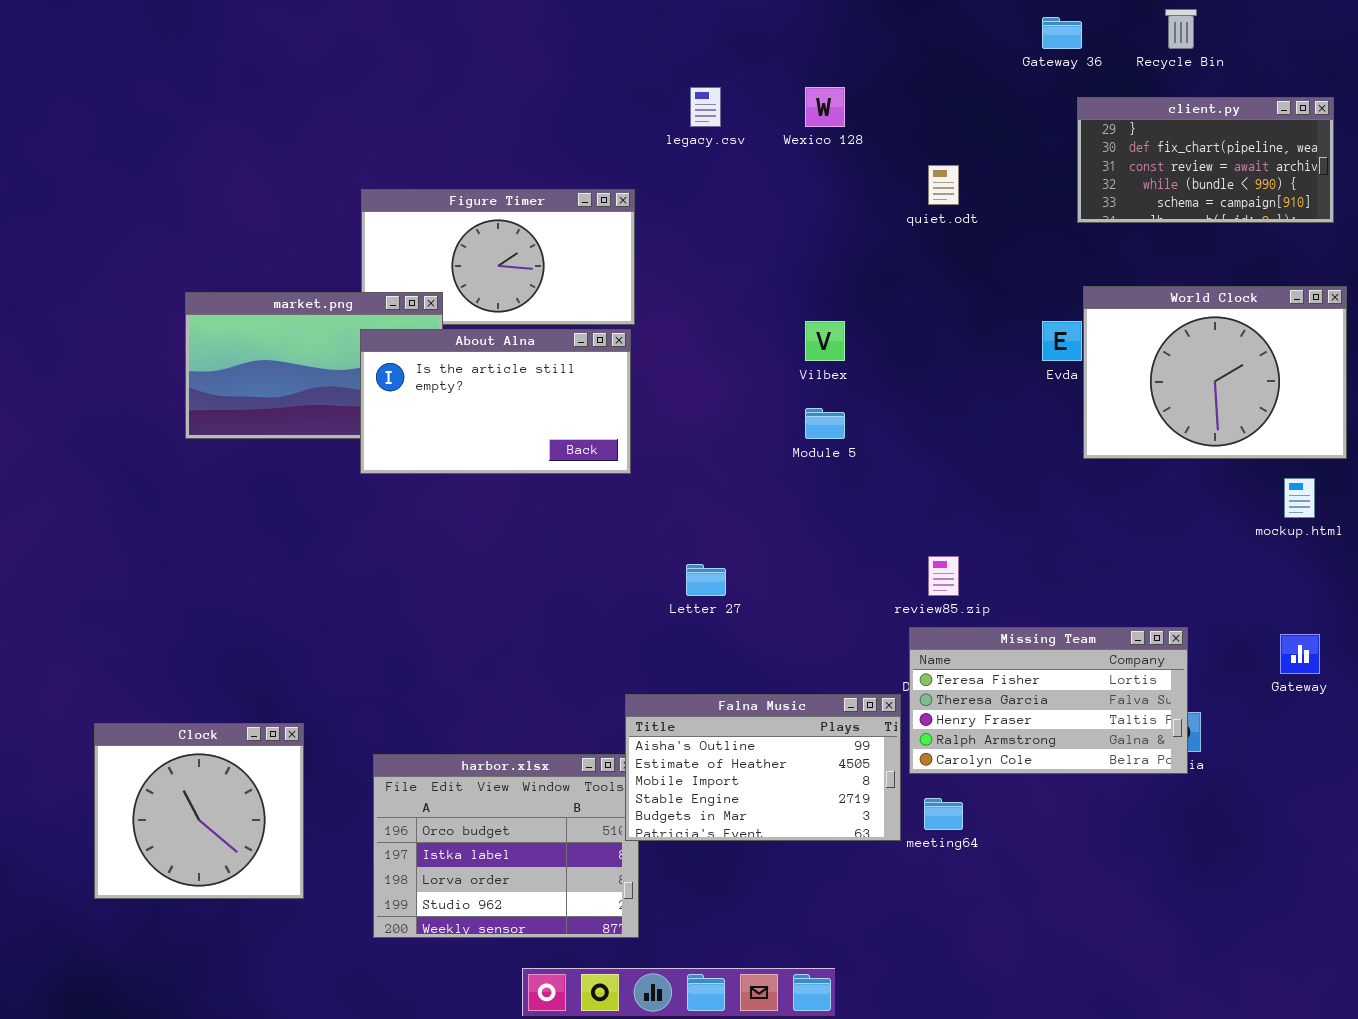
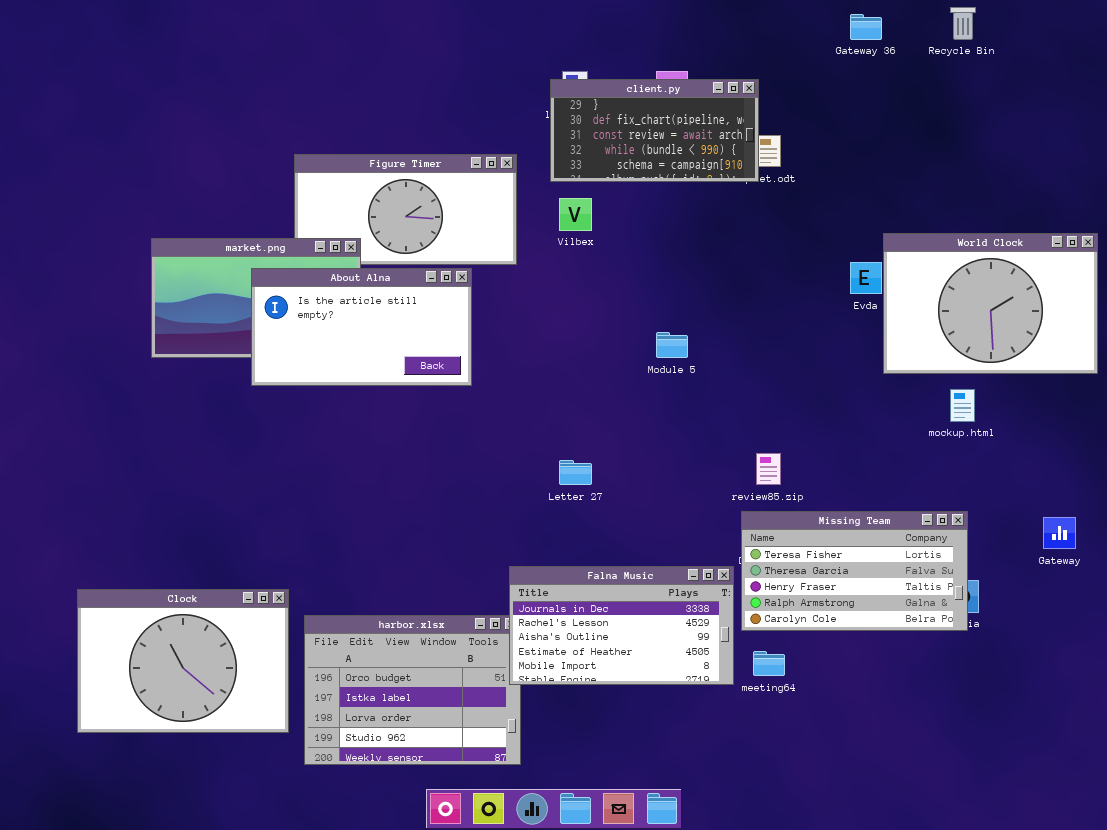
client.py: [1077,97,1334,223] -> [550,79,759,182], moved
Vilbex: [805,321,845,361] -> [559,198,592,231], moved
About Alna: [360,329,631,474] -> [251,268,472,386], moved
mockup.html: [1284,478,1315,518] -> [950,389,975,422], moved
Falna Music: [625,694,901,841] -> [509,566,734,685], scrolled up 2 rows
Clock: [94,723,304,899] -> [77,589,289,733], resized

